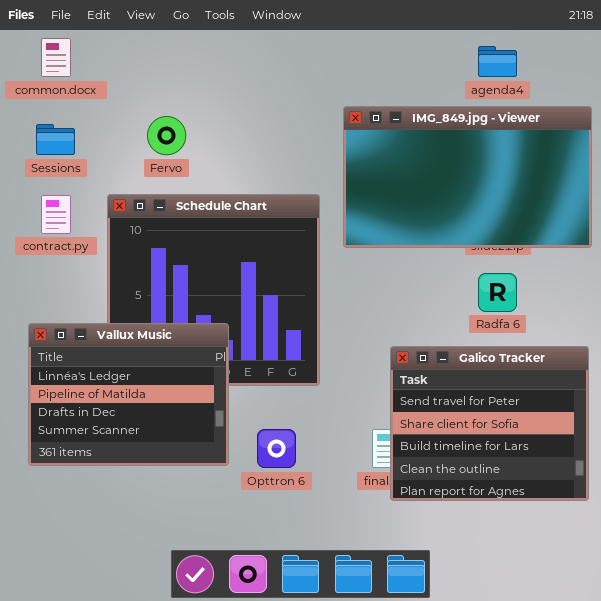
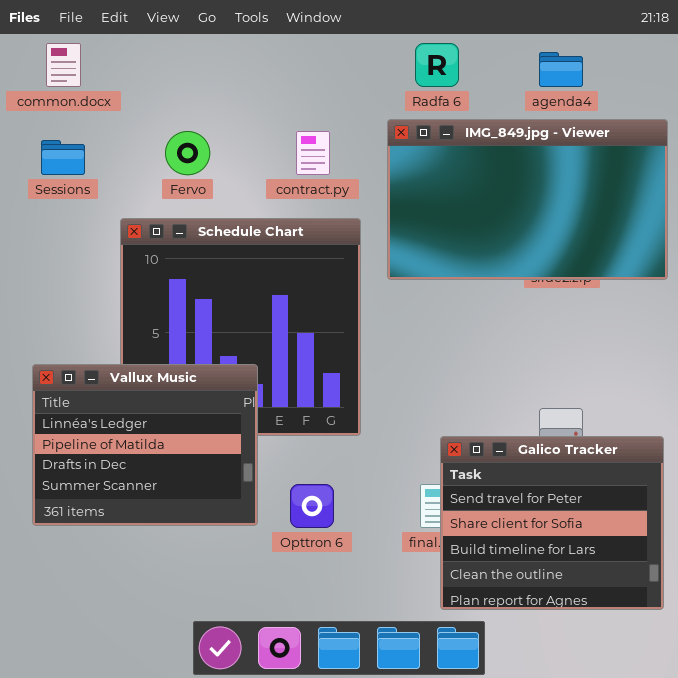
contract.py: [41,195,71,234] -> [296,131,330,175], moved
Radfa 6: [478,273,517,312] -> [415,43,459,87], moved
Galico Tracker: [390,346,589,501] -> [440,436,664,610], moved

